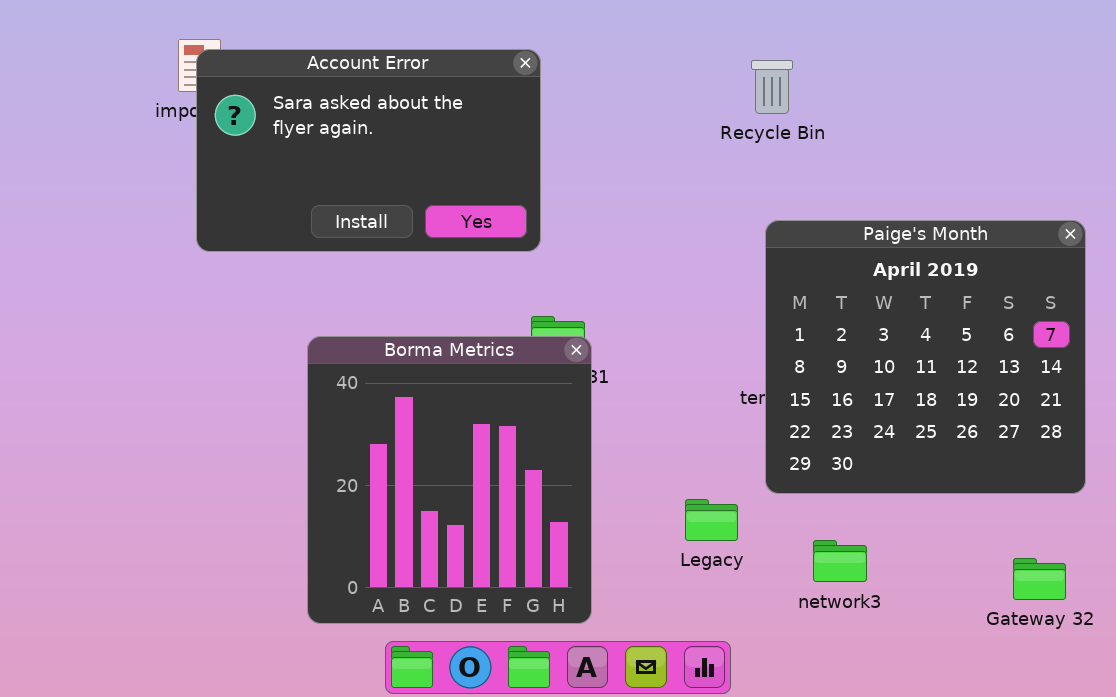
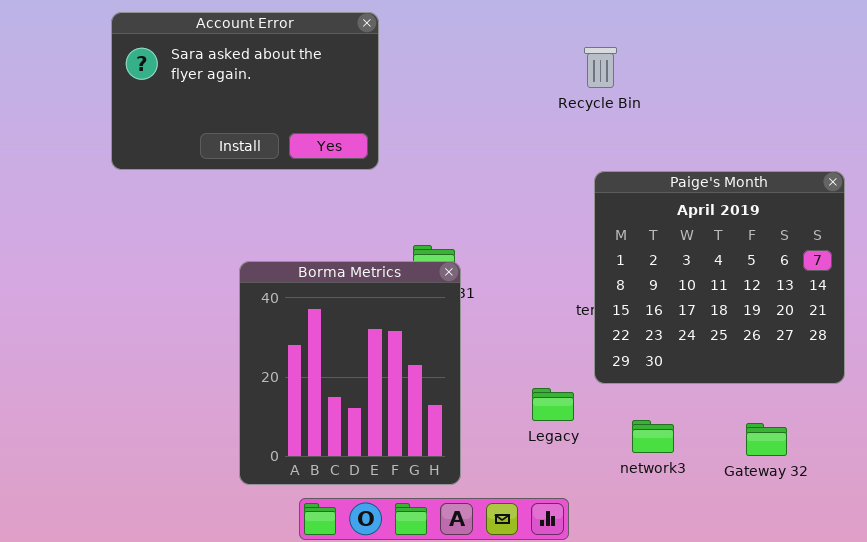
Account Error: [196,49,541,252] -> [111,12,379,170], moved
Gateway 32: [1013,558,1066,600] -> [746,423,787,456], moved

